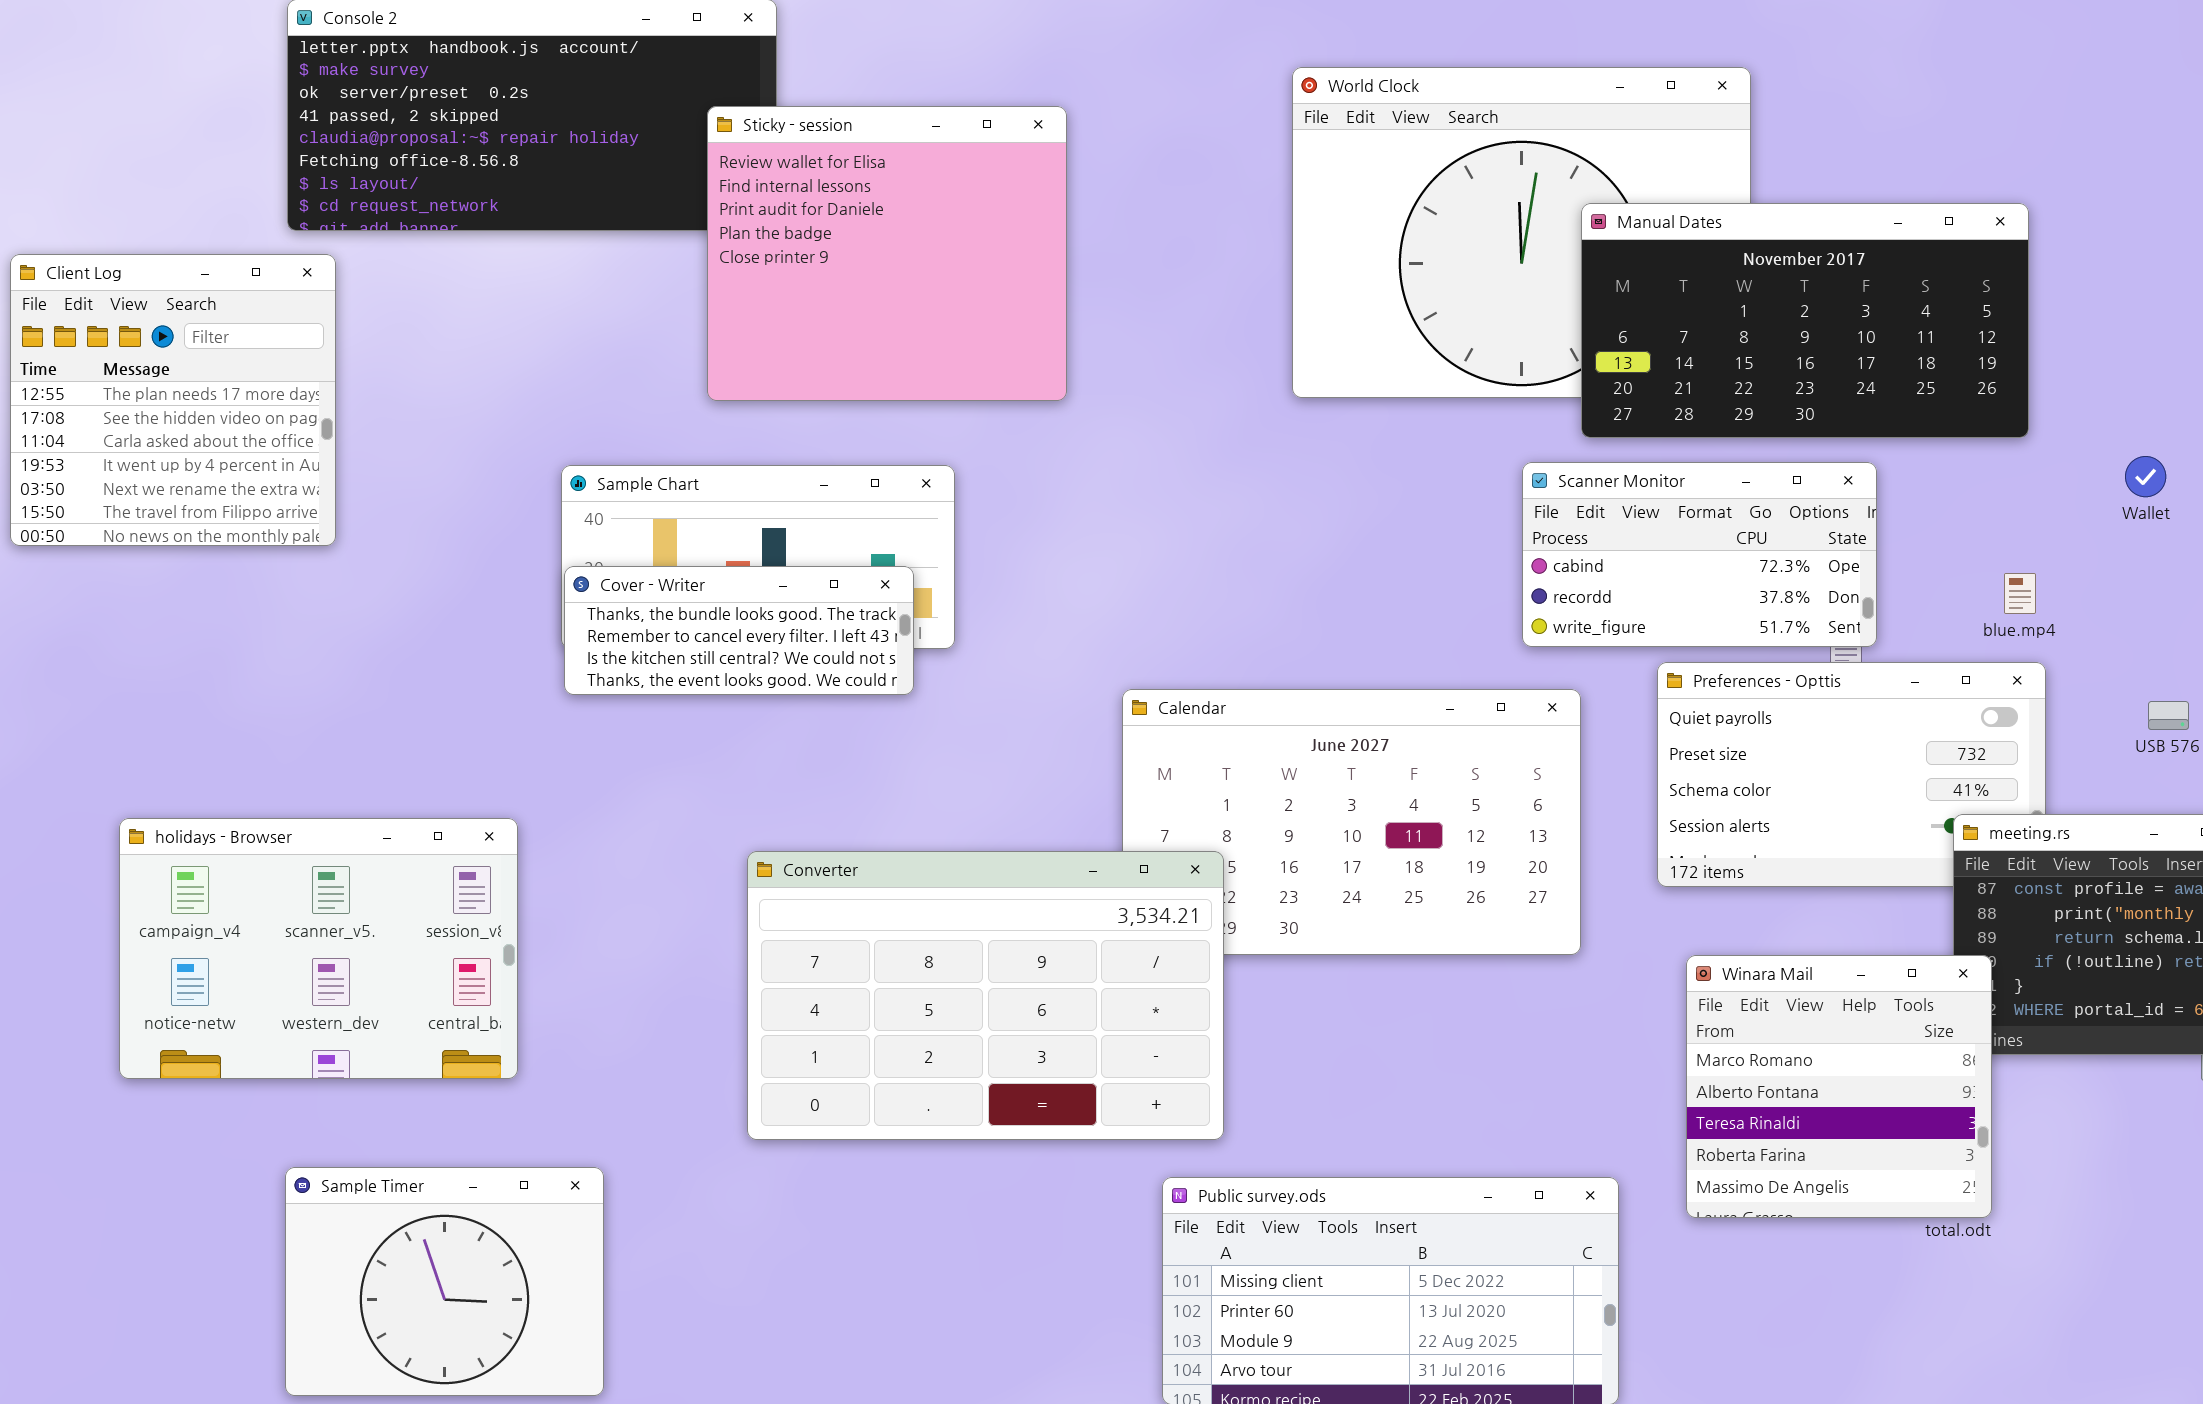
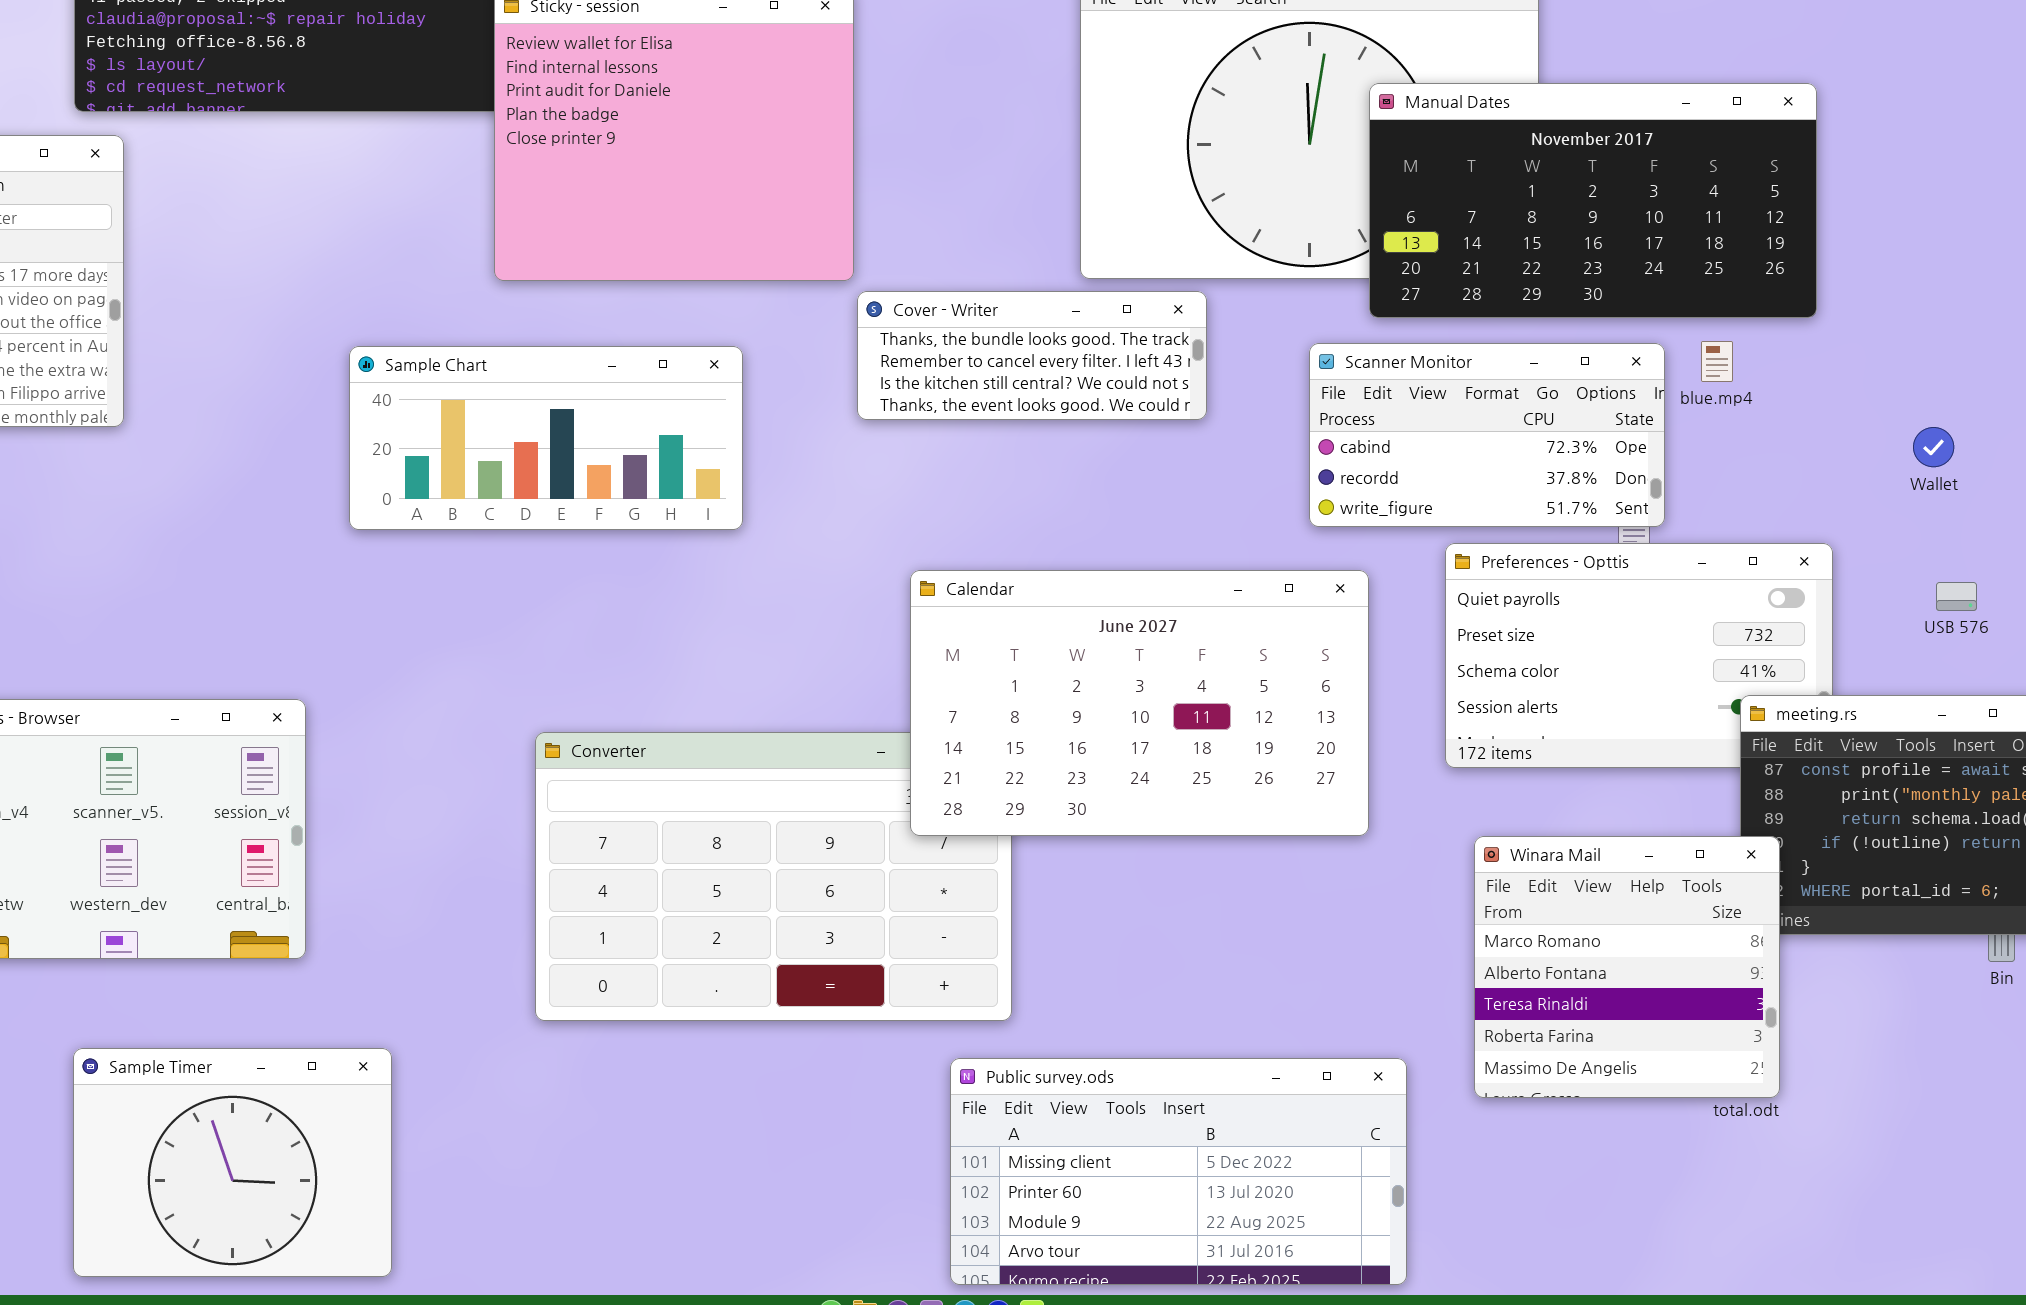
Wallet: [2125,456,2166,497] -> [1913,427,1954,467], moved
Cover - Writer: [564,566,914,695] -> [857,291,1207,420], moved
blue.mp4: [2004,573,2036,614] -> [1701,341,1733,382], moved
Calendar: [1122,689,1581,955] -> [910,570,1369,836], raised

